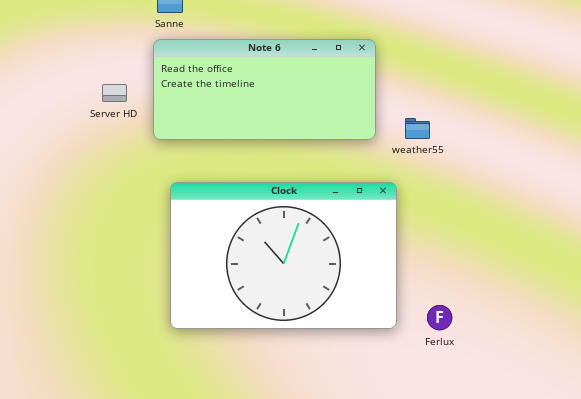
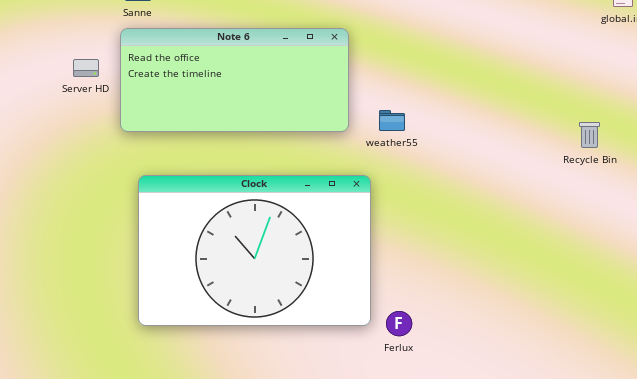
Server HD: [102,84,127,102] -> [73,59,99,77], moved
Ferlux: [427,305,452,330] -> [386,311,412,336], moved

